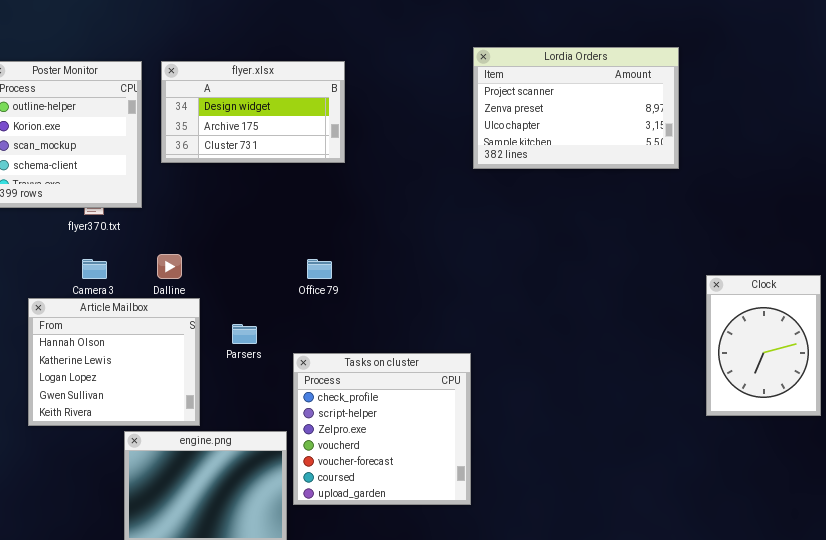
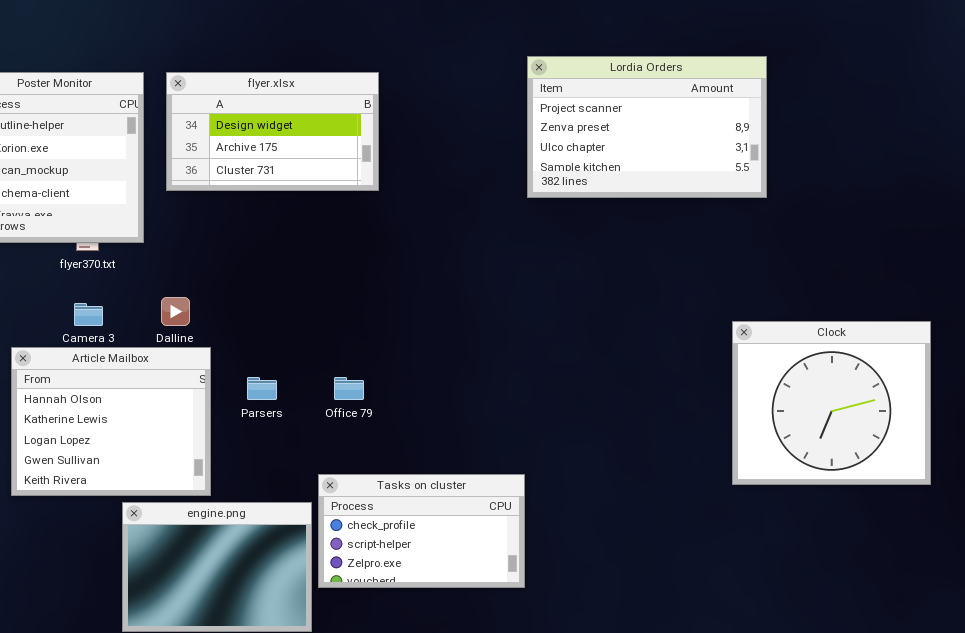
Office 79: [307,259,332,279] -> [334,377,364,400], moved
Clock: [706,275,821,416] -> [732,321,931,485], resized
Tasks on cluster: [293,353,471,505] -> [318,474,525,588], resized

